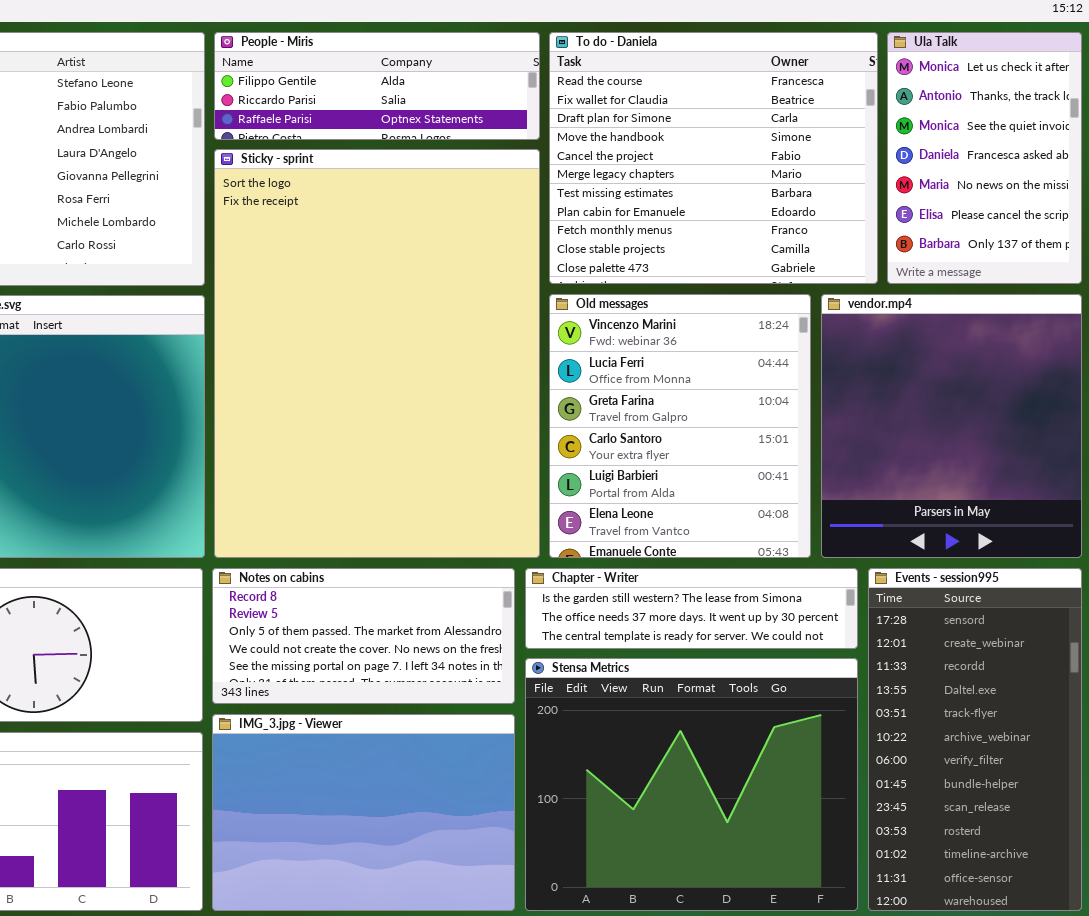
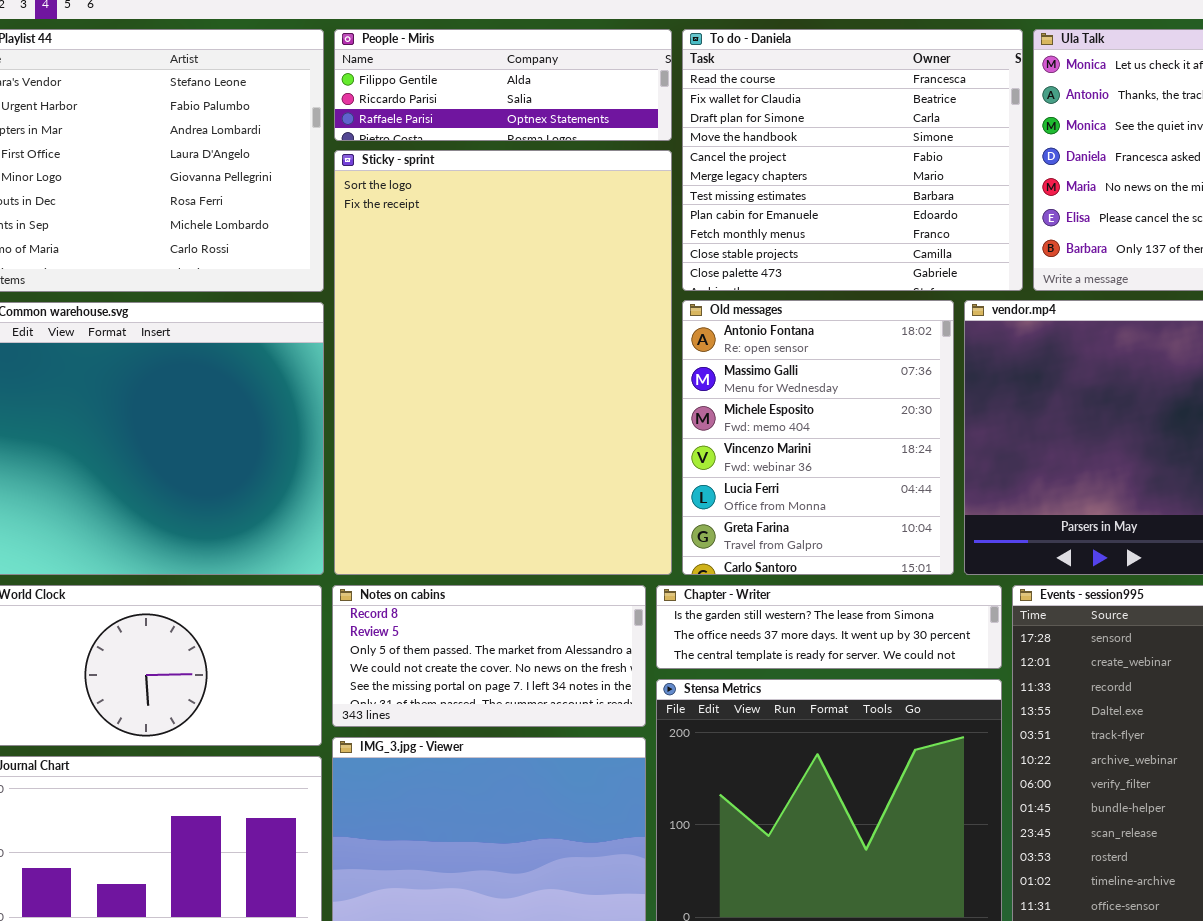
Old messages: [549,294,811,558] -> [682,300,954,575], scrolled up 3 rows

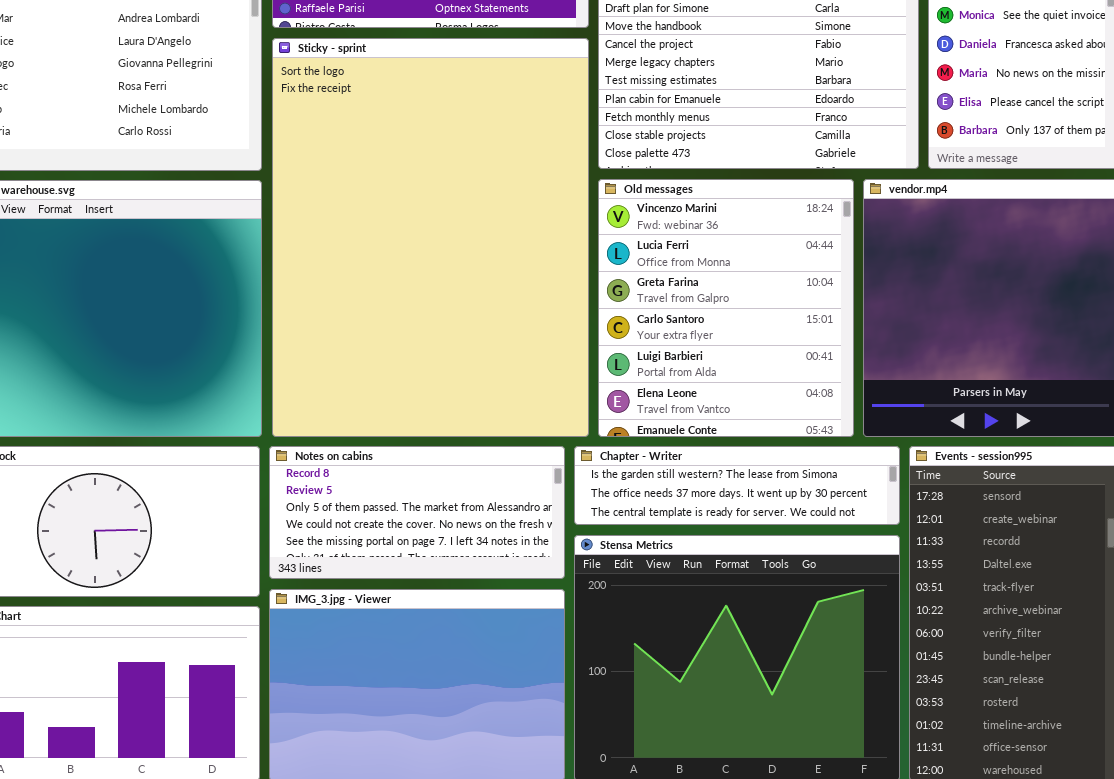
Old messages: [682,300,954,575] -> [598,179,854,437], scrolled down 3 rows

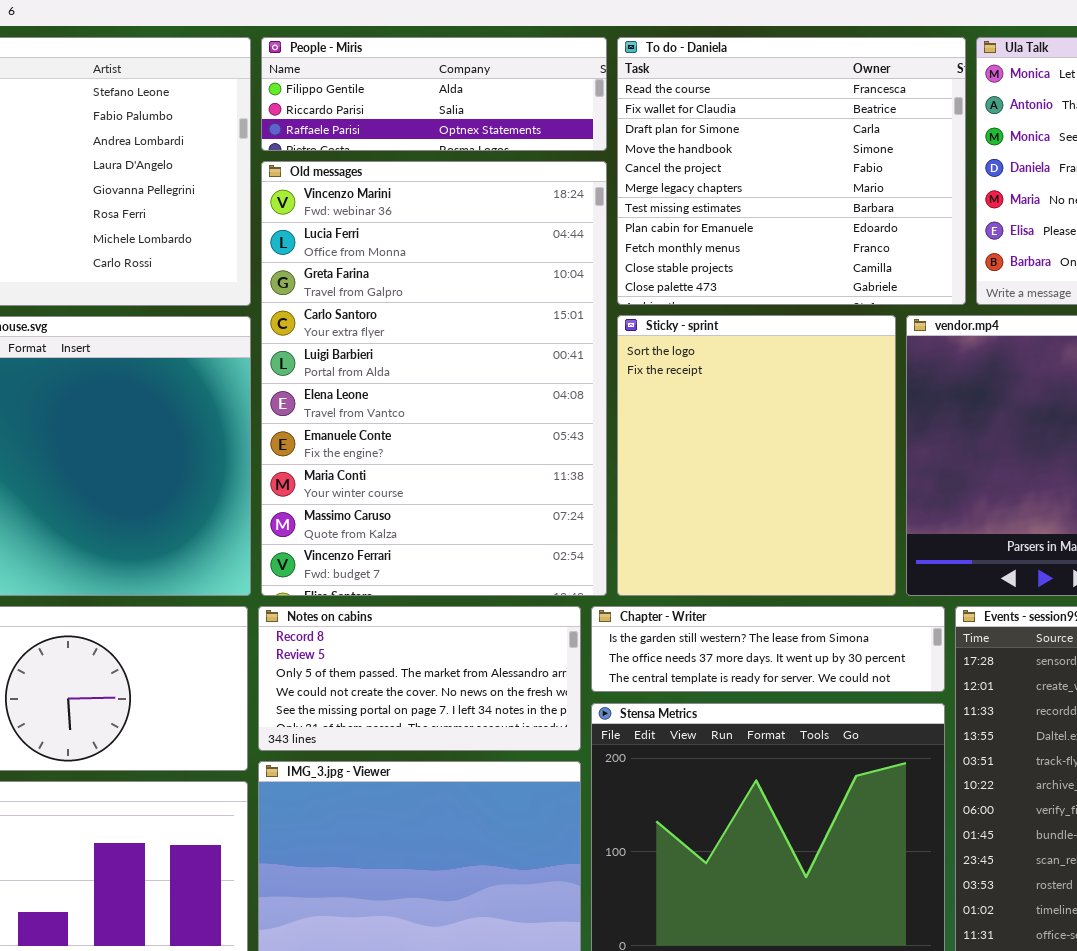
Sticky - sprint: [272,38,589,437] -> [617,315,896,596], moved, resized
Old messages: [598,179,854,437] -> [261,161,607,596], moved, resized

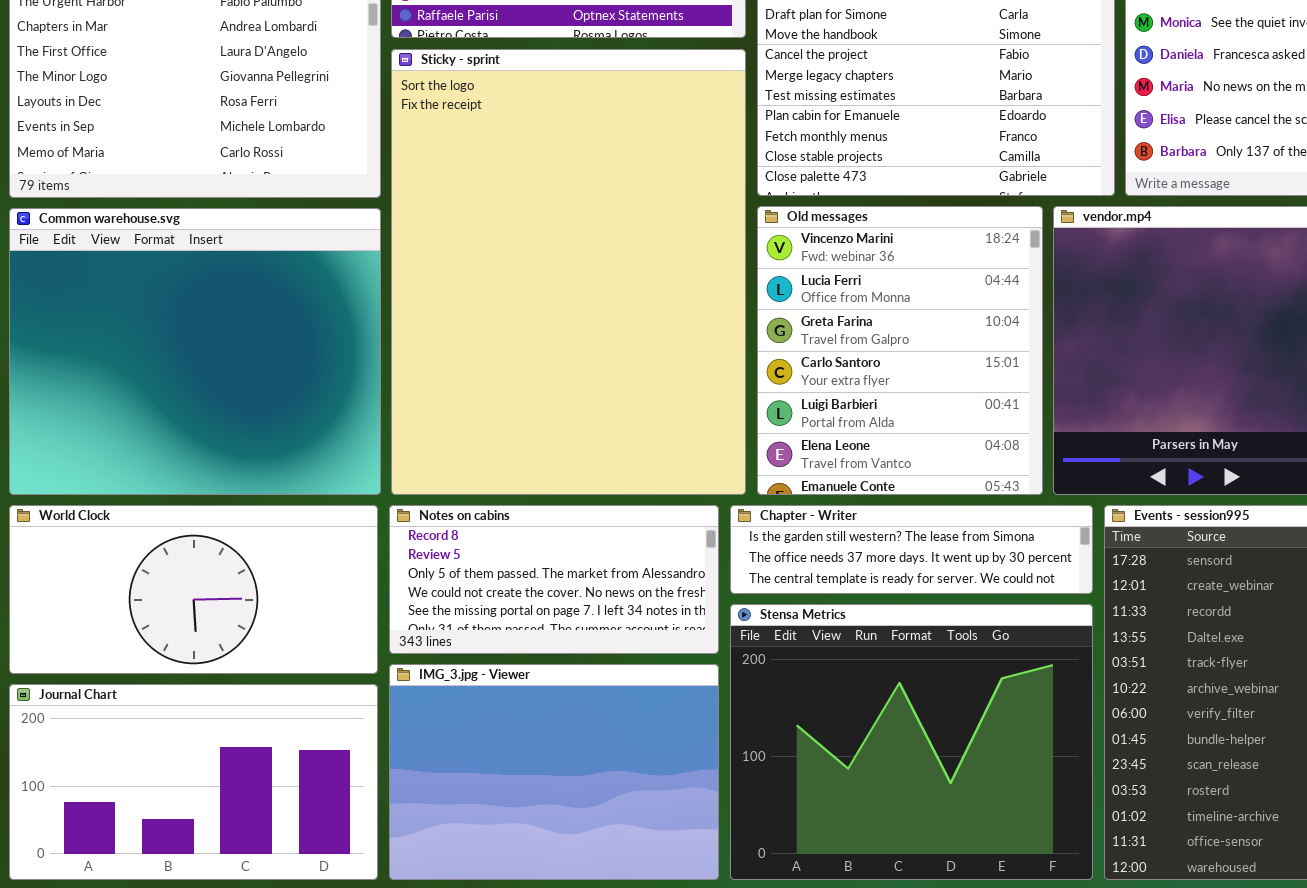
Old messages: [261,161,607,596] -> [757,206,1043,495], moved, resized
Sticky - sprint: [617,315,896,596] -> [391,49,746,495], moved, resized

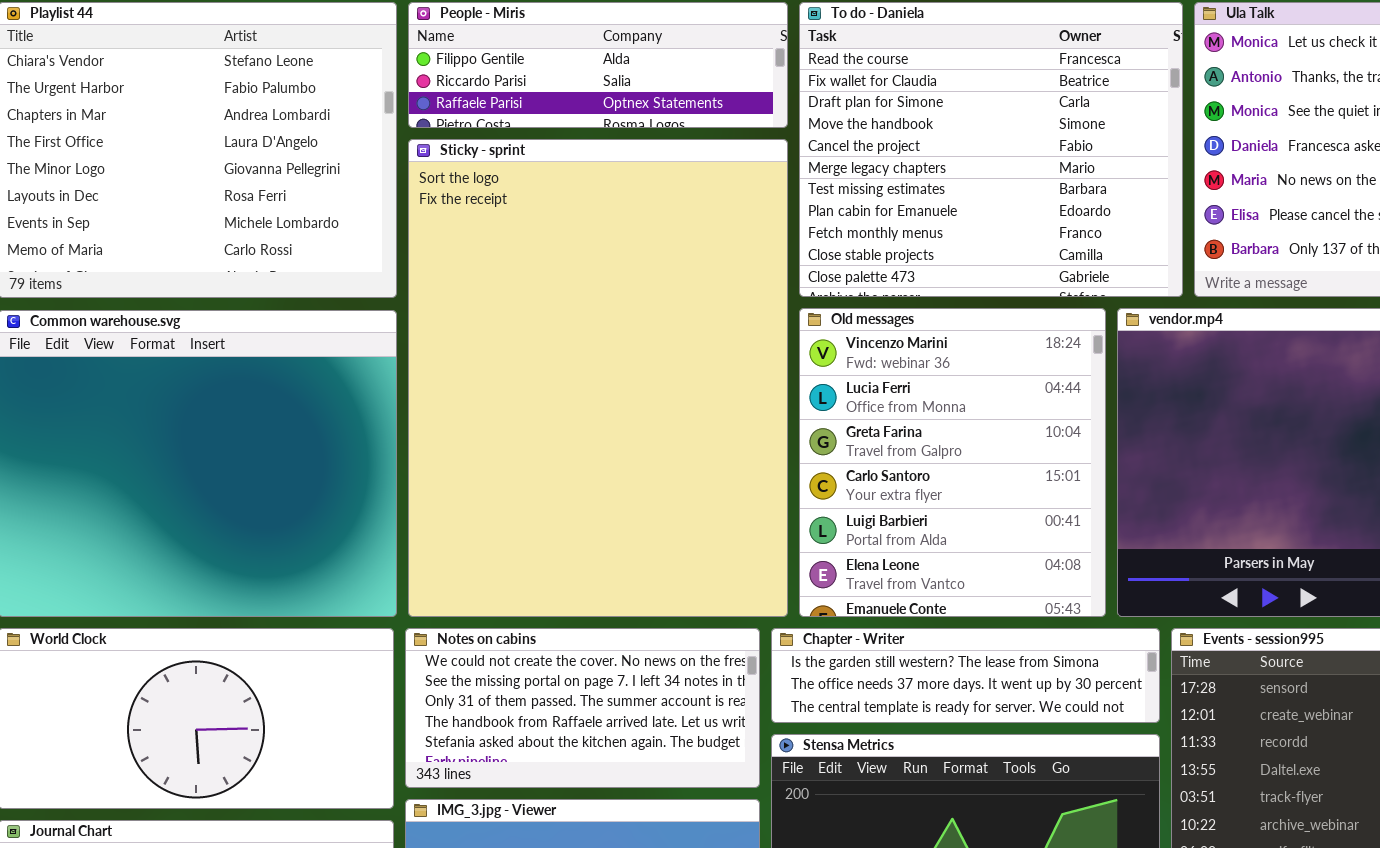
Notes on cabins: [389,505,719,654] -> [405,628,760,788], scrolled down 3 rows

